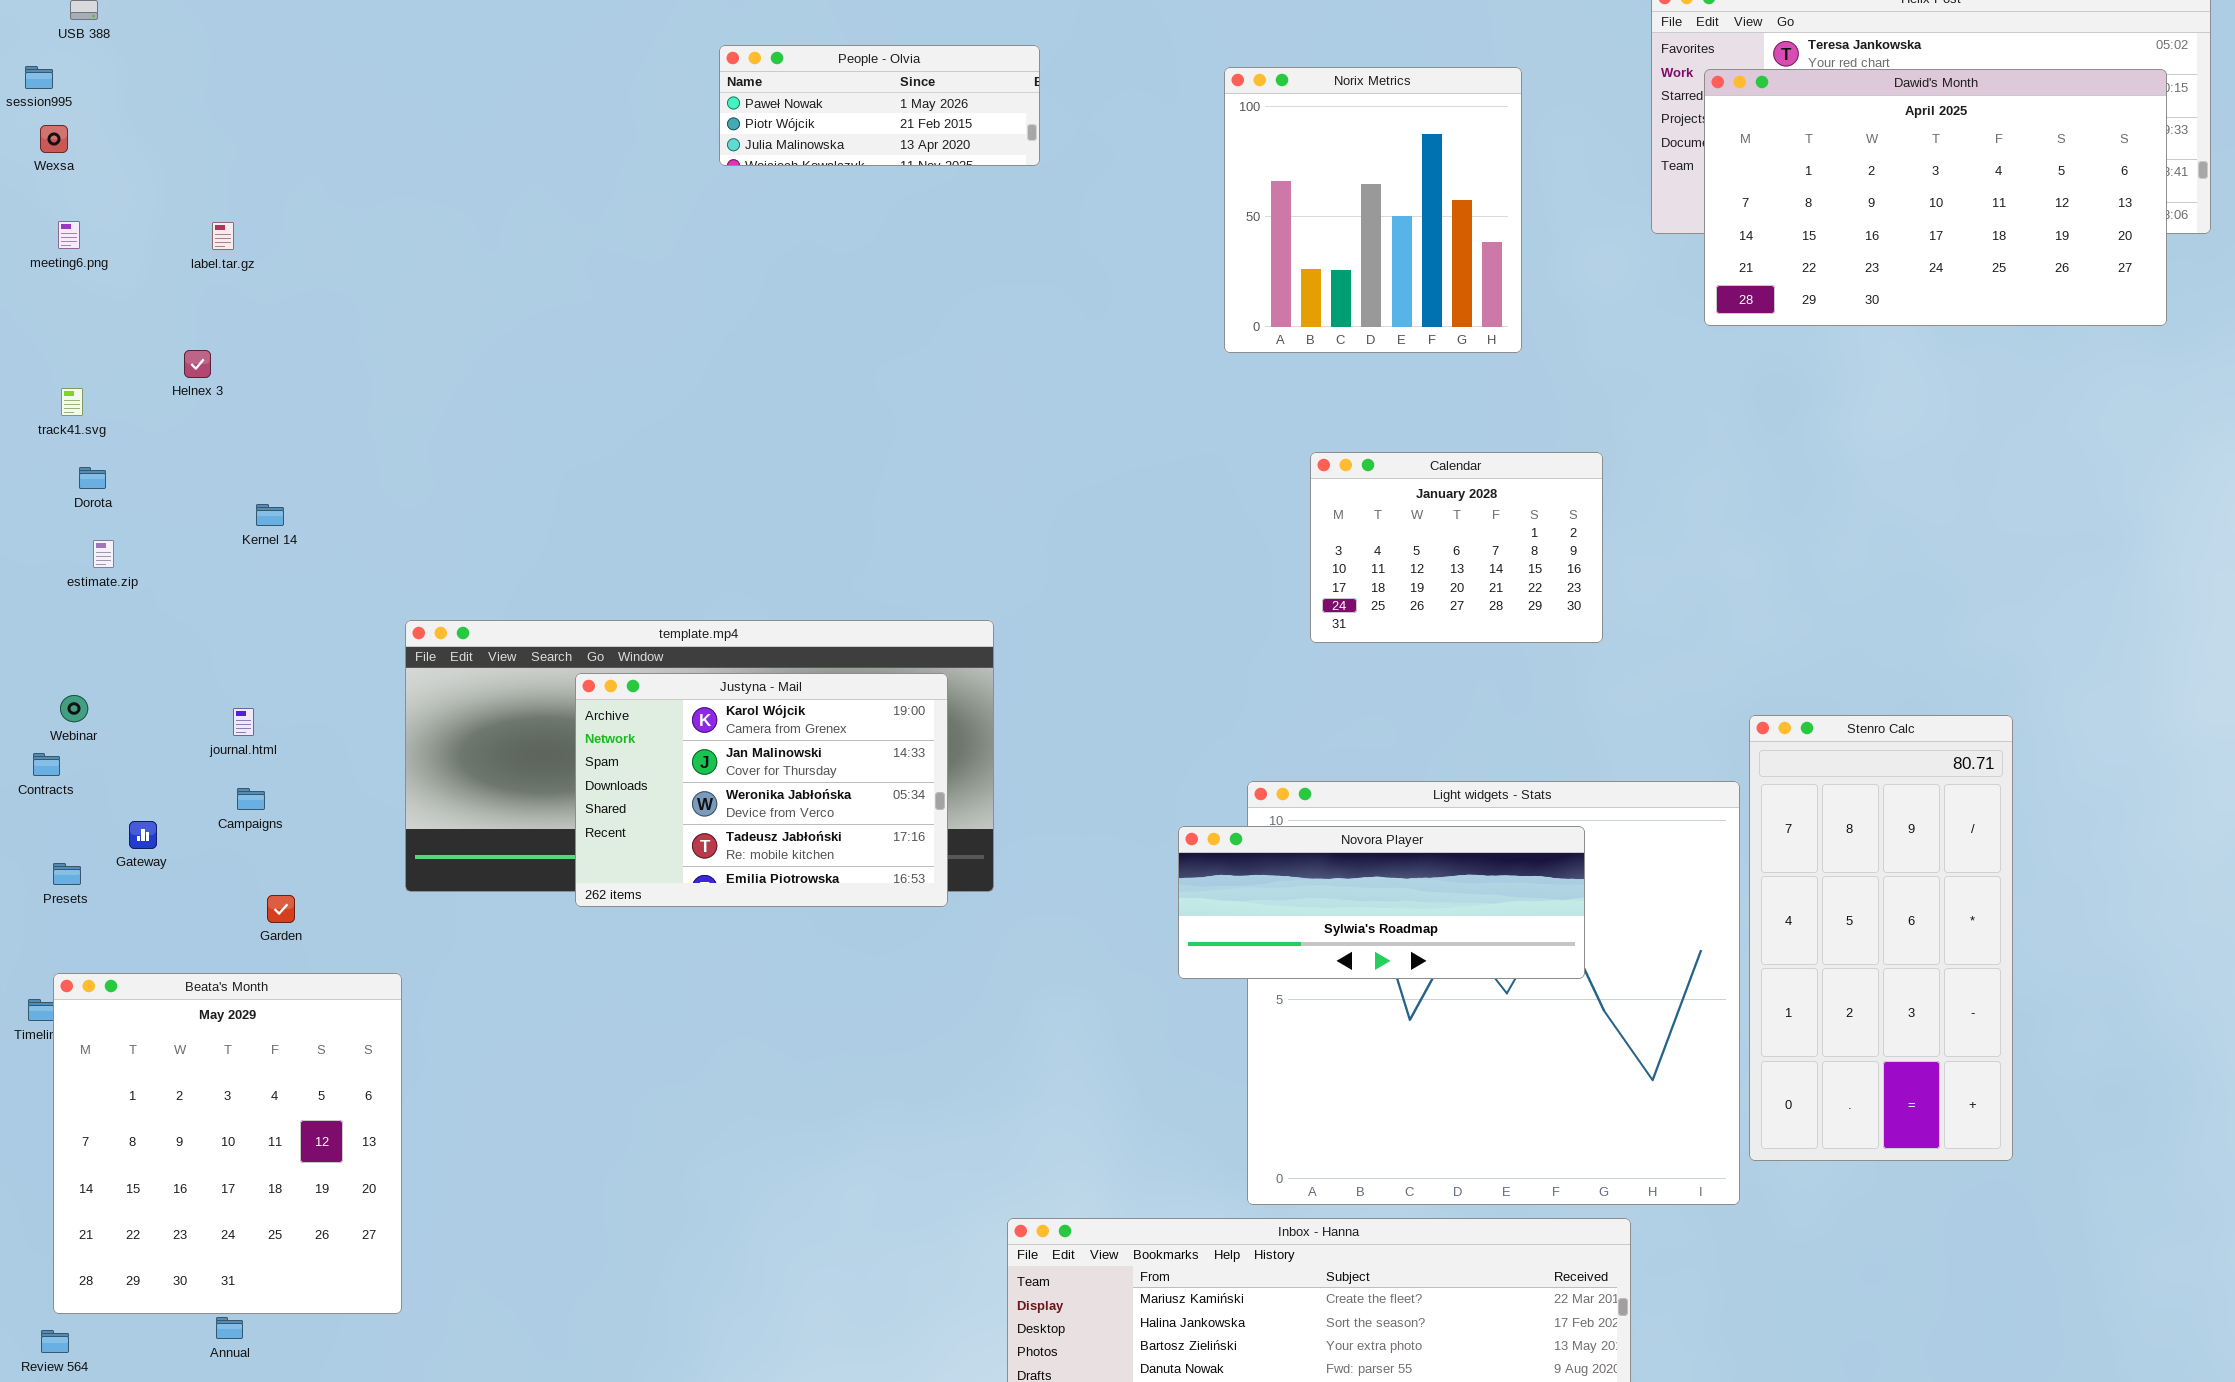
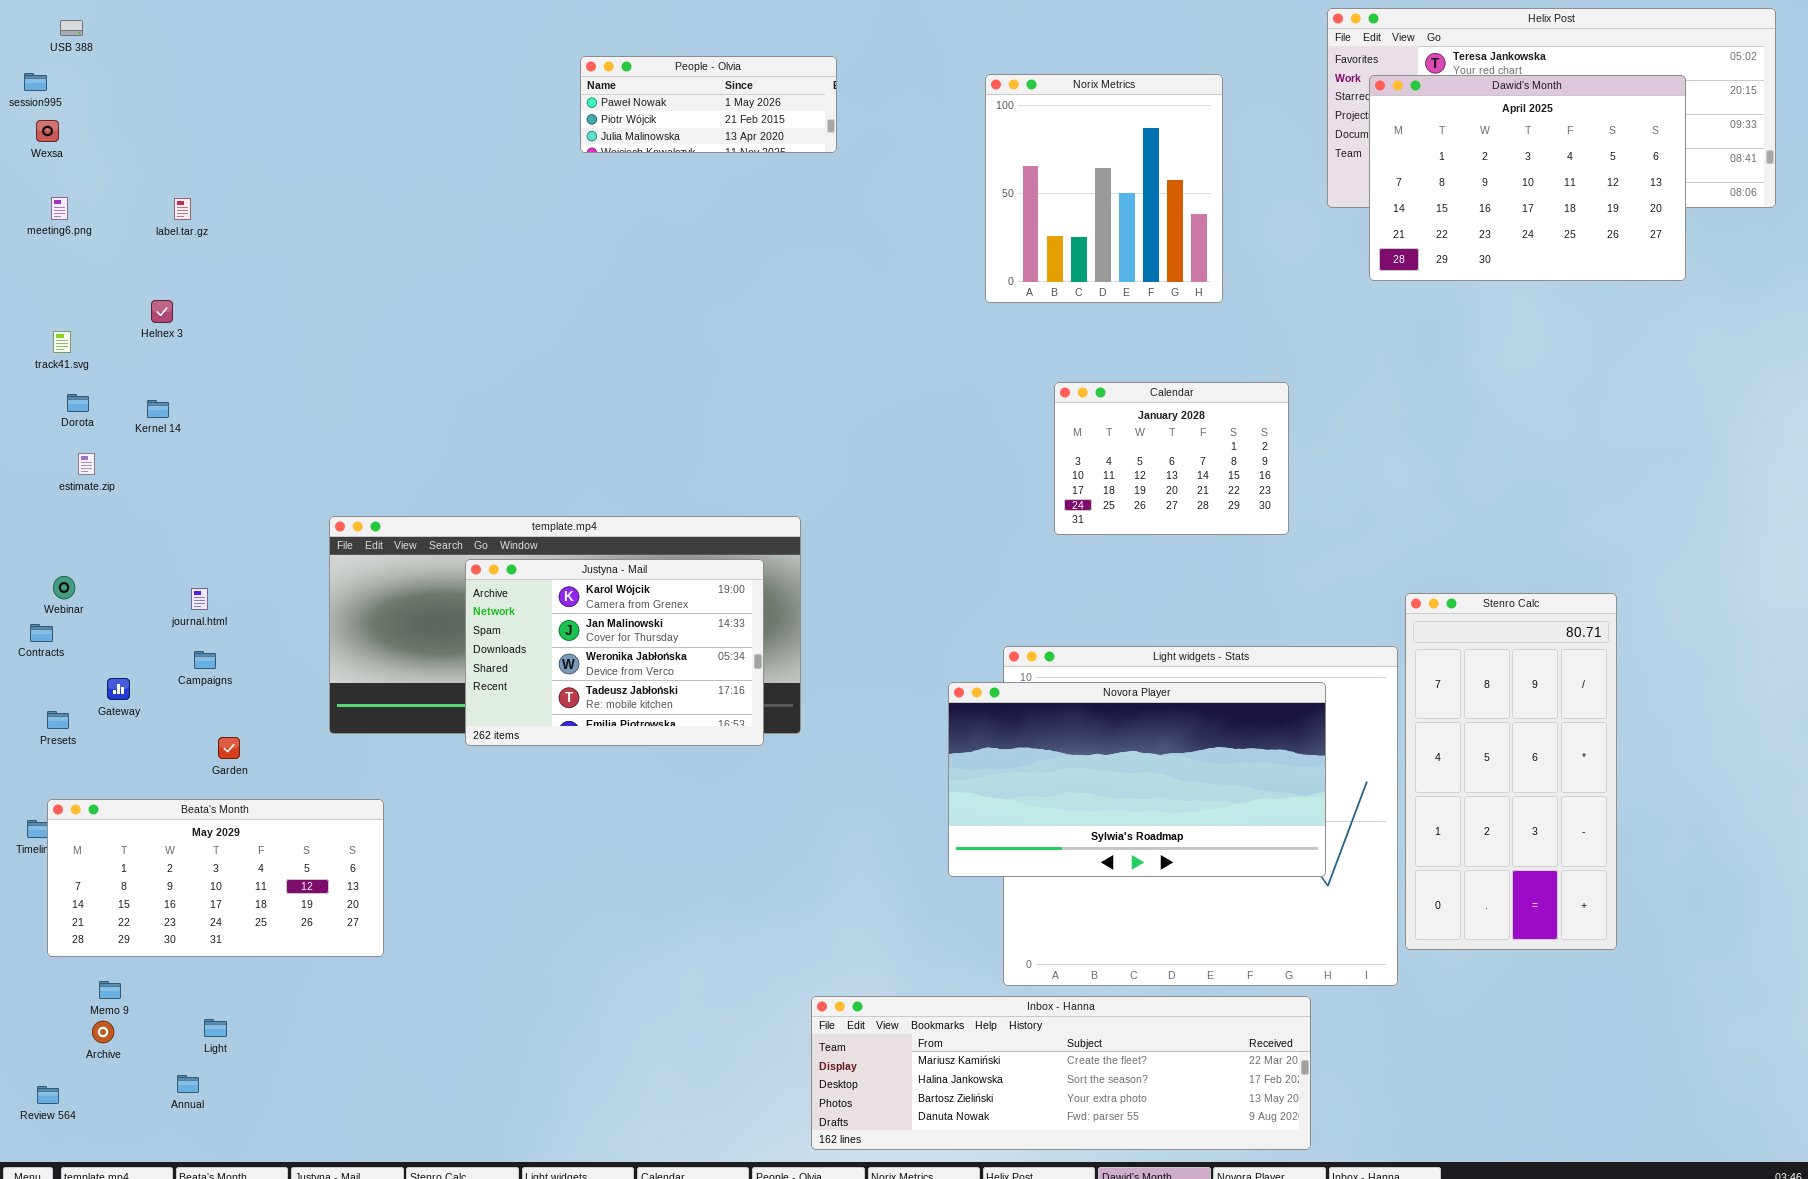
Dawid's Month: [1704,69,2167,326] -> [1369,75,1686,281], resized
Kernel 14: [256,504,284,526] -> [147,400,169,418], moved
Novora Player: [1178,826,1585,979] -> [948,682,1326,877], resized
Beata's Month: [53,973,402,1314] -> [47,799,384,957], resized

